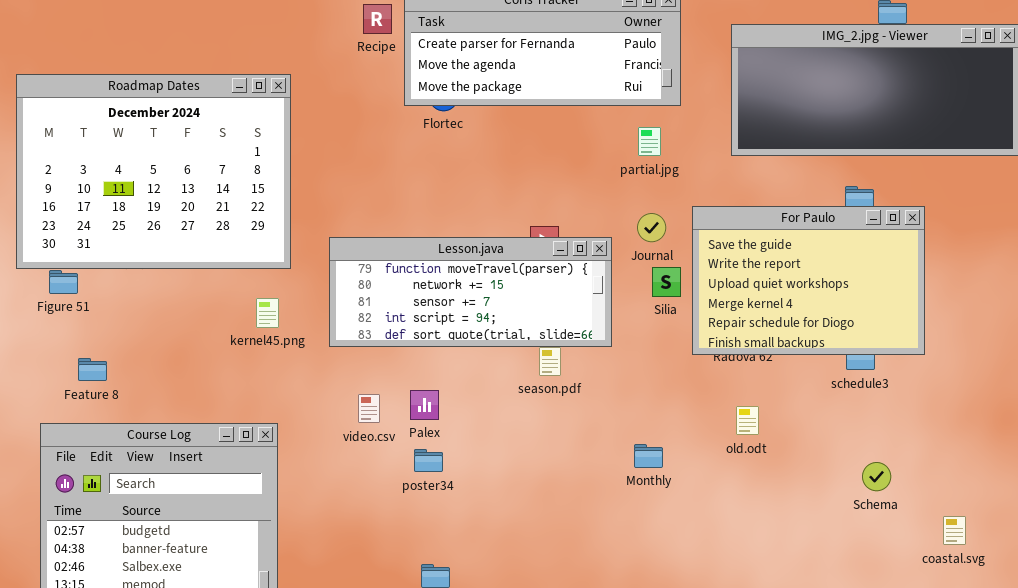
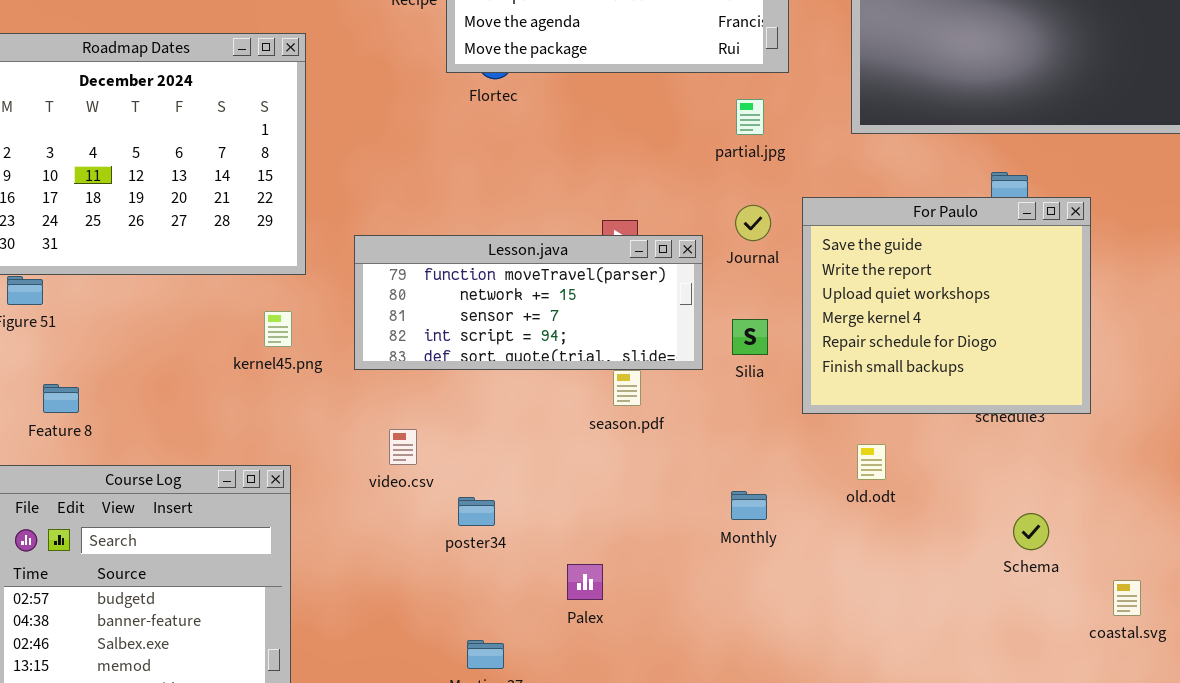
For Paulo: [692,206,925,355] -> [802,197,1091,414], resized
Silia: [652,267,681,297] -> [732,319,768,355], moved
Palex: [410,390,439,420] -> [567,564,603,600], moved

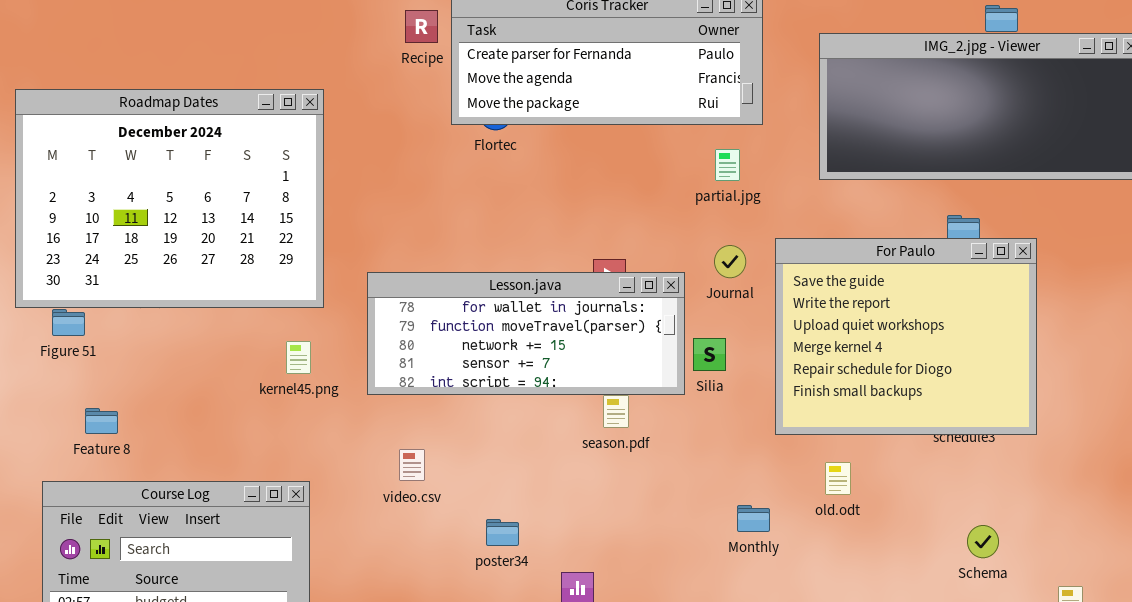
Lesson.java: [354,235,703,370] -> [367,272,685,395], scrolled up 1 row
Silia: [732,319,768,355] -> [693,338,726,371], moved
Monthly: [731,491,767,520] -> [737,505,770,532], moved
poster34: [458,497,495,526] -> [486,519,519,546], moved

